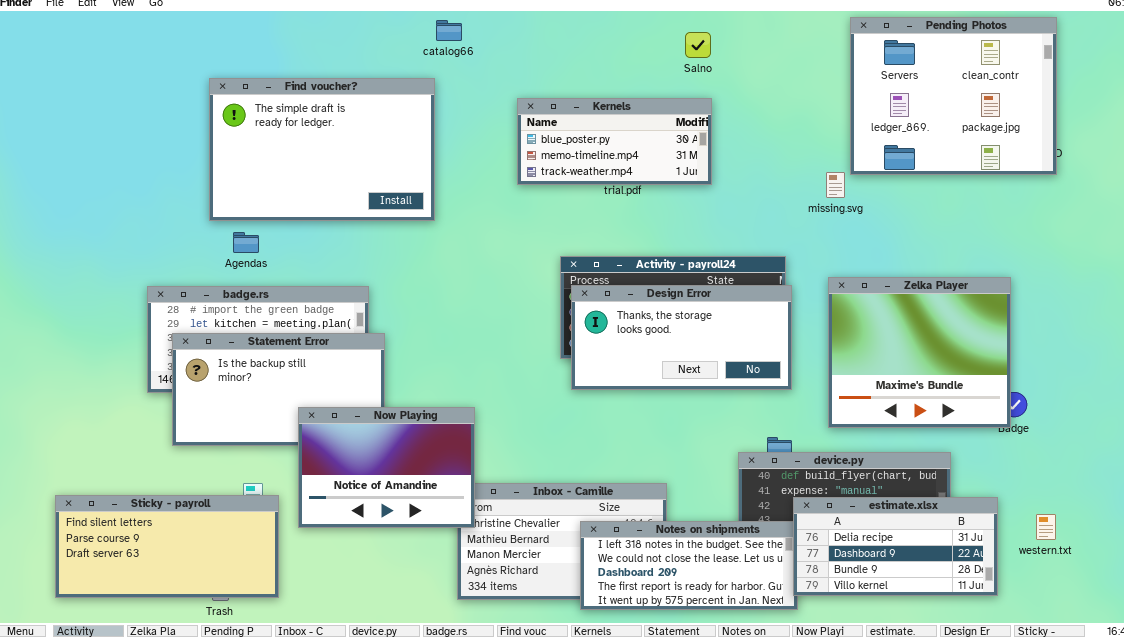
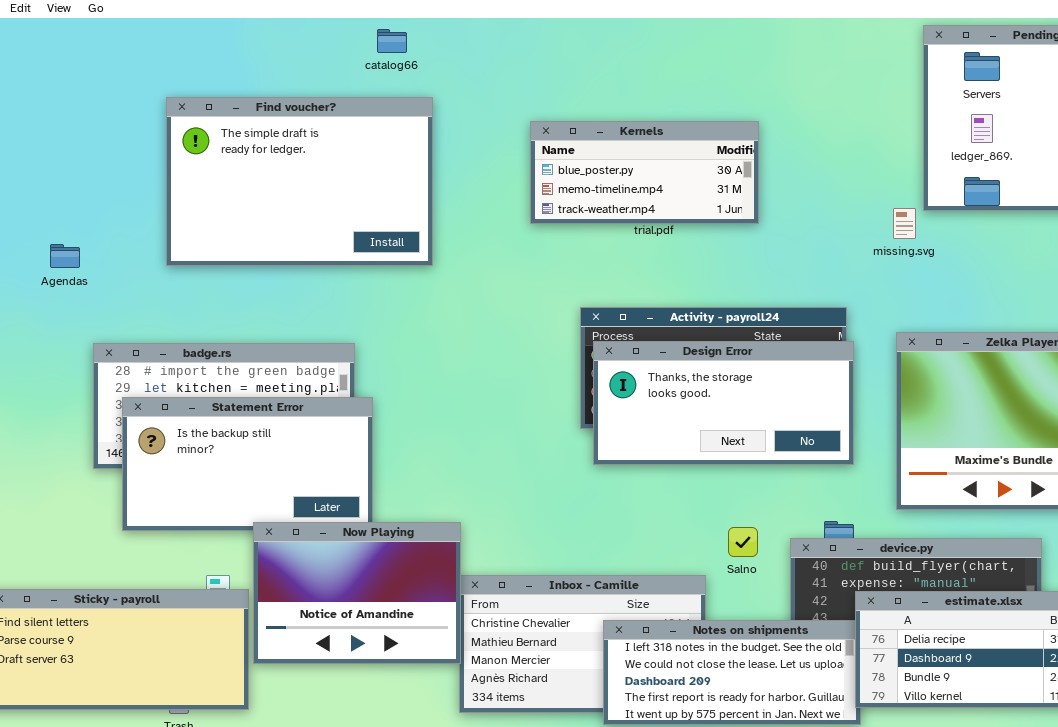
catalog66: [436,20,462,41] -> [377,29,407,53], moved
Salno: [685,32,711,58] -> [728,527,758,557], moved
Agendas: [233,232,259,253] -> [50,244,80,268], moved
Now Playing: [298,407,475,528] -> [253,522,461,664], moved

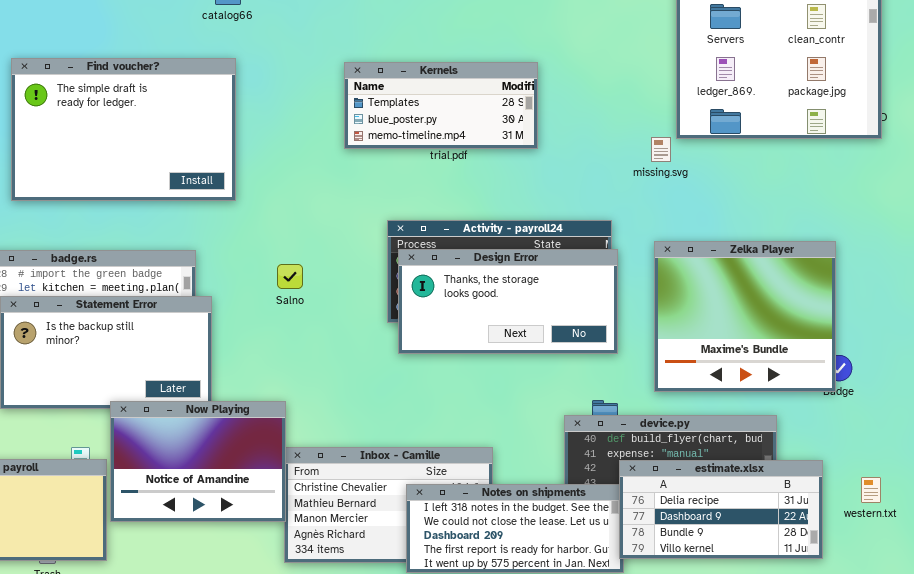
Find voucher?: [166,97,433,266] -> [11,58,236,201], moved
Kernels: [530,121,759,224] -> [344,62,538,149], scrolled up 1 row
Salno: [728,527,758,557] -> [277,264,303,289], moved

